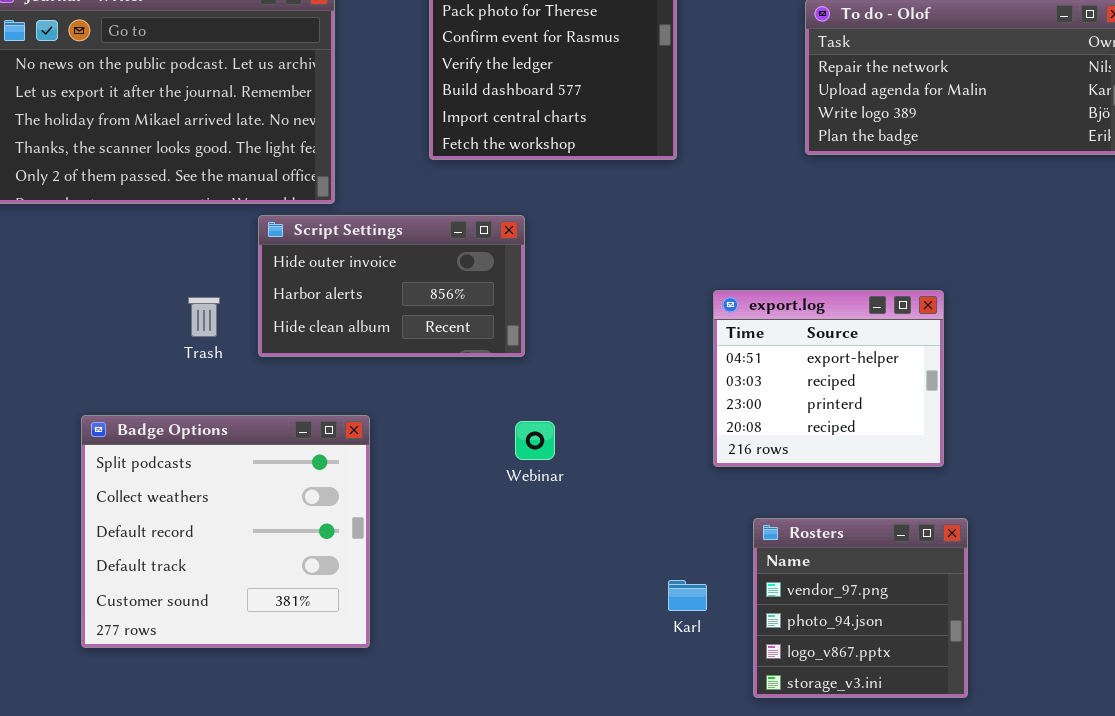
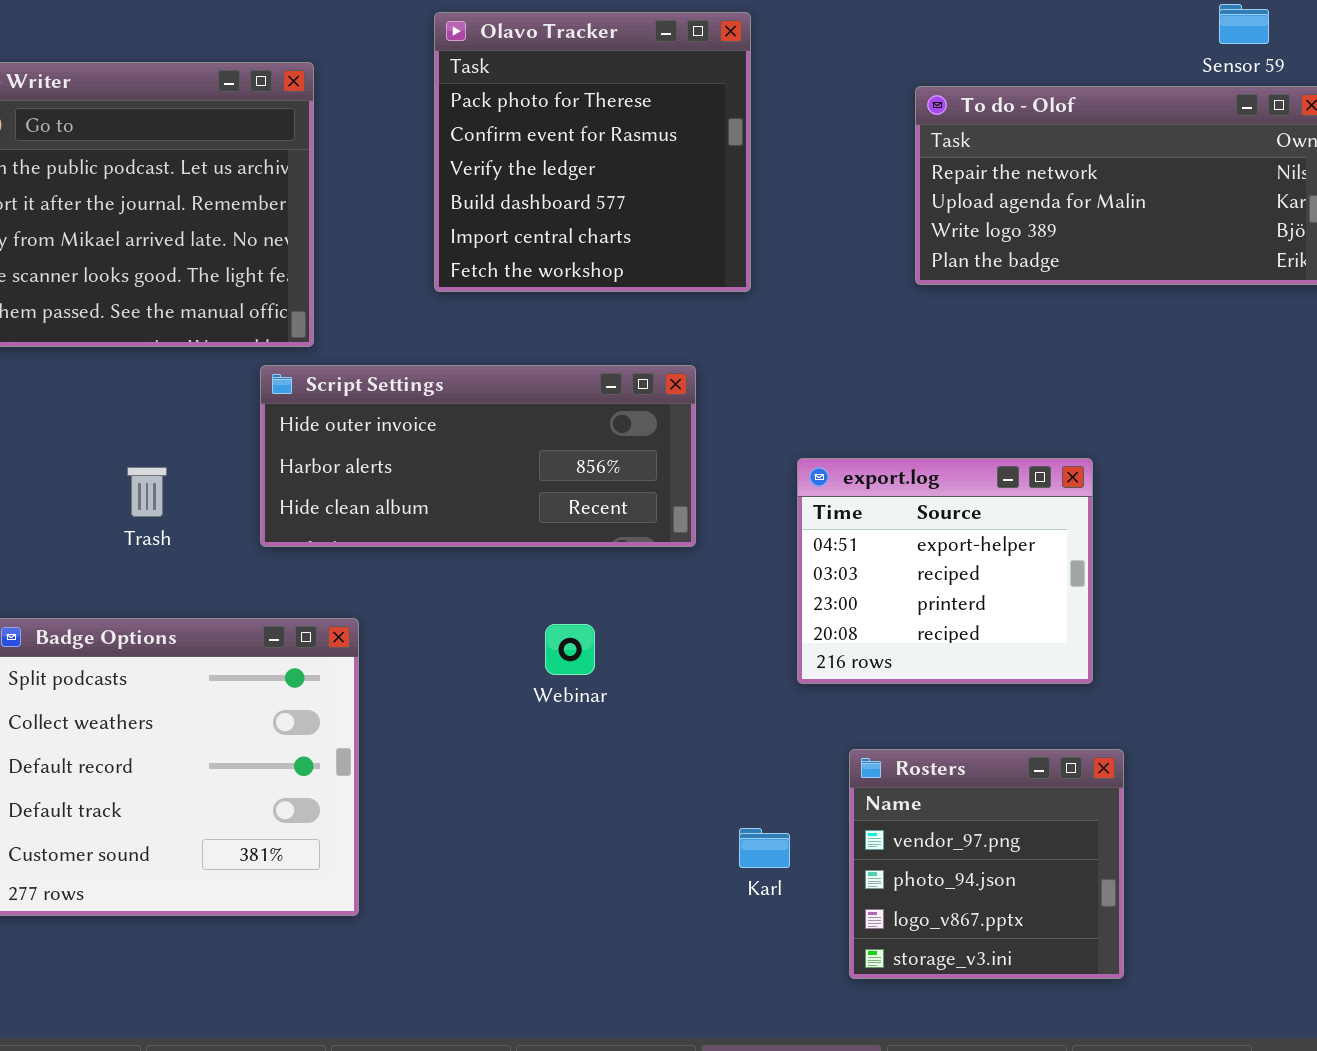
Script Settings: [258,215,525,357] -> [260,365,696,547], moved, resized

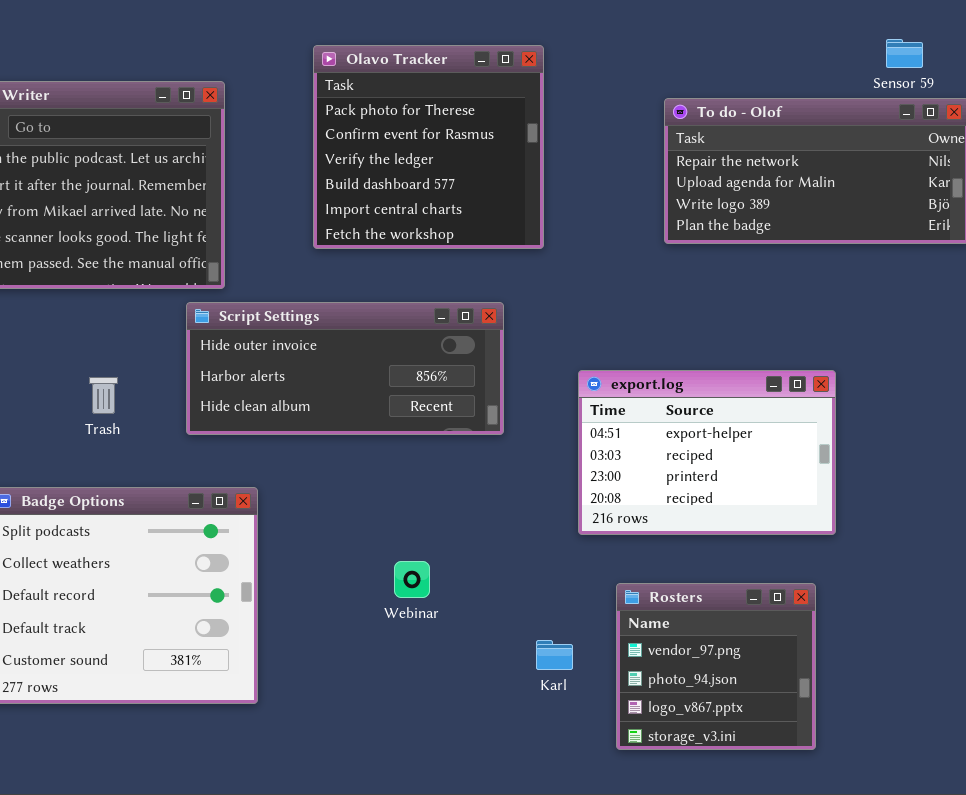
export.log: [797,458,1093,684] -> [578,370,836,535], resized
Webinar: [545,624,595,675] -> [394,561,430,598], moved

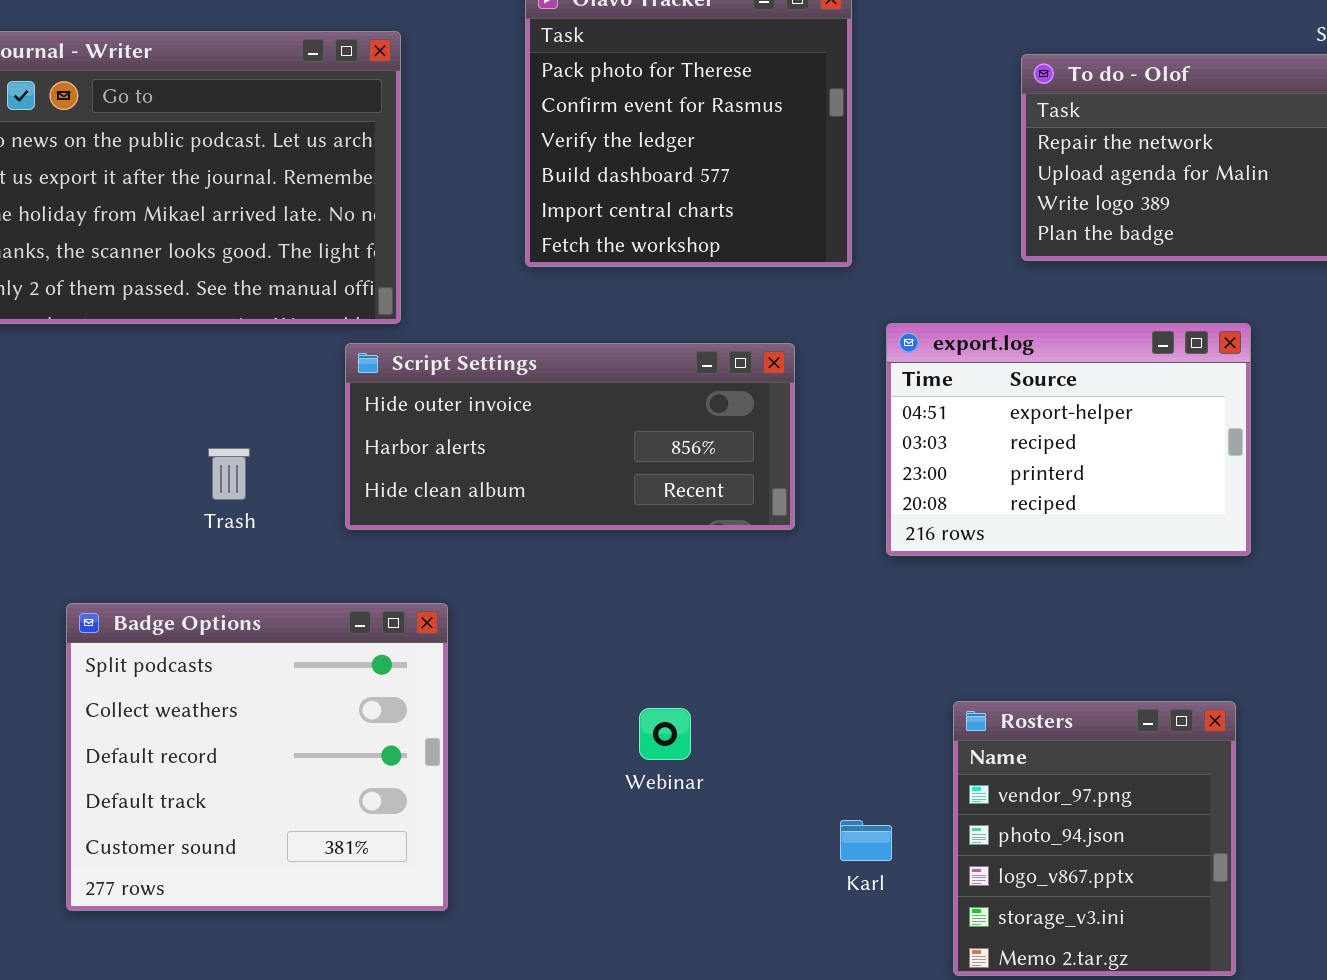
export.log: [578,370,836,535] -> [886,323,1251,556], moved
Rosters: [616,583,816,750] -> [953,701,1236,976], resized

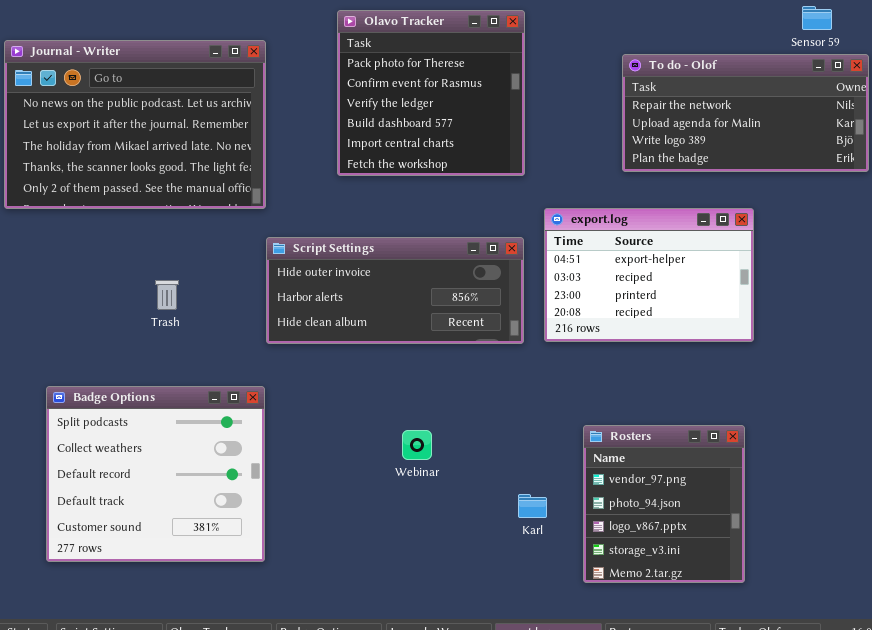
Script Settings: [345,343,795,530] -> [266,237,524,344], moved
Badge Options: [66,603,448,911] -> [46,386,265,562], moved

